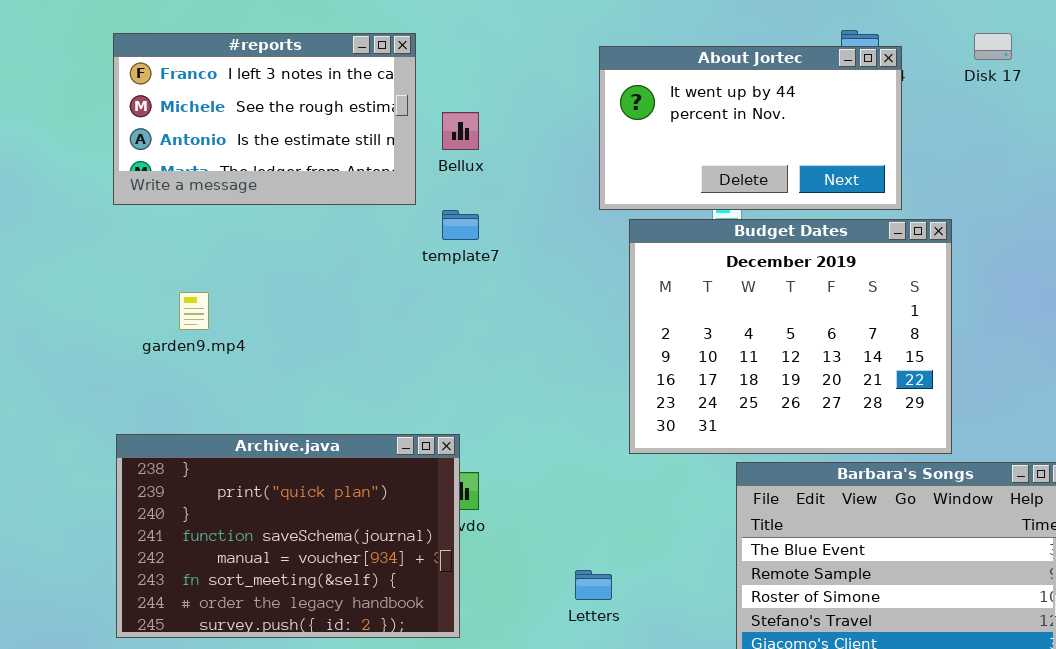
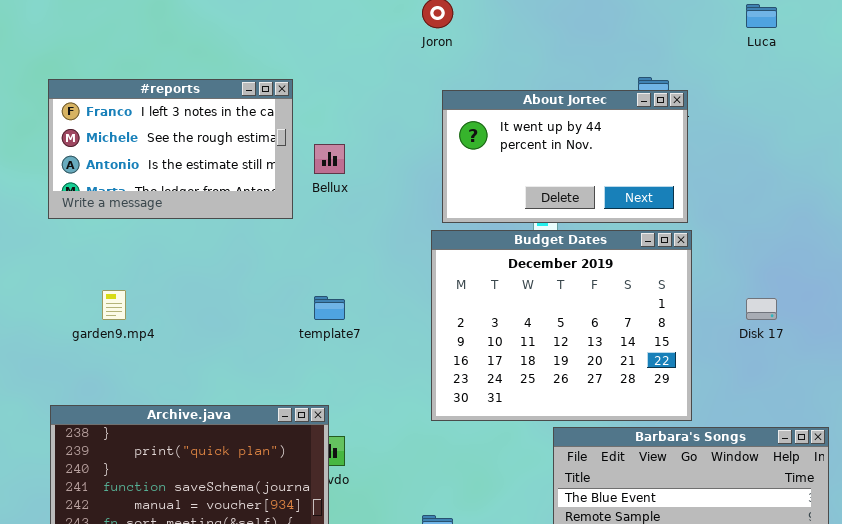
Disk 17: [974,33,1012,60] -> [746,298,777,320], moved
template7: [442,210,479,240] -> [314,296,345,320], moved
Budget Dates: [629,219,952,454] -> [431,230,692,421], moved

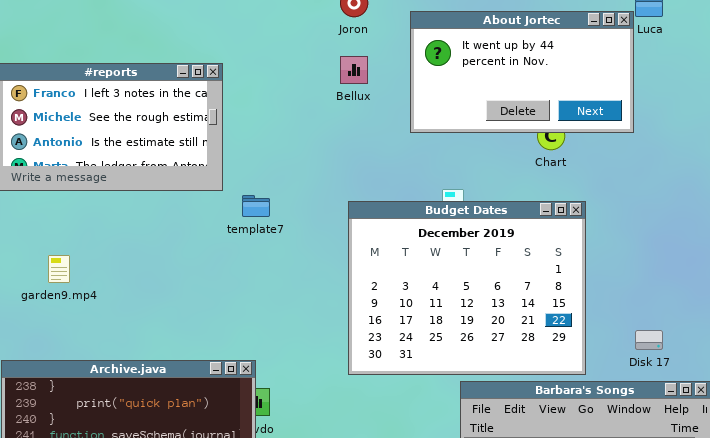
About Jortec: [442,90,688,223] -> [410,11,634,133], moved
Bellux: [314,144,345,174] -> [340,56,368,84], moved
template7: [314,296,345,320] -> [242,195,270,217], moved
Disk 17: [746,298,777,320] -> [635,330,663,350], moved

